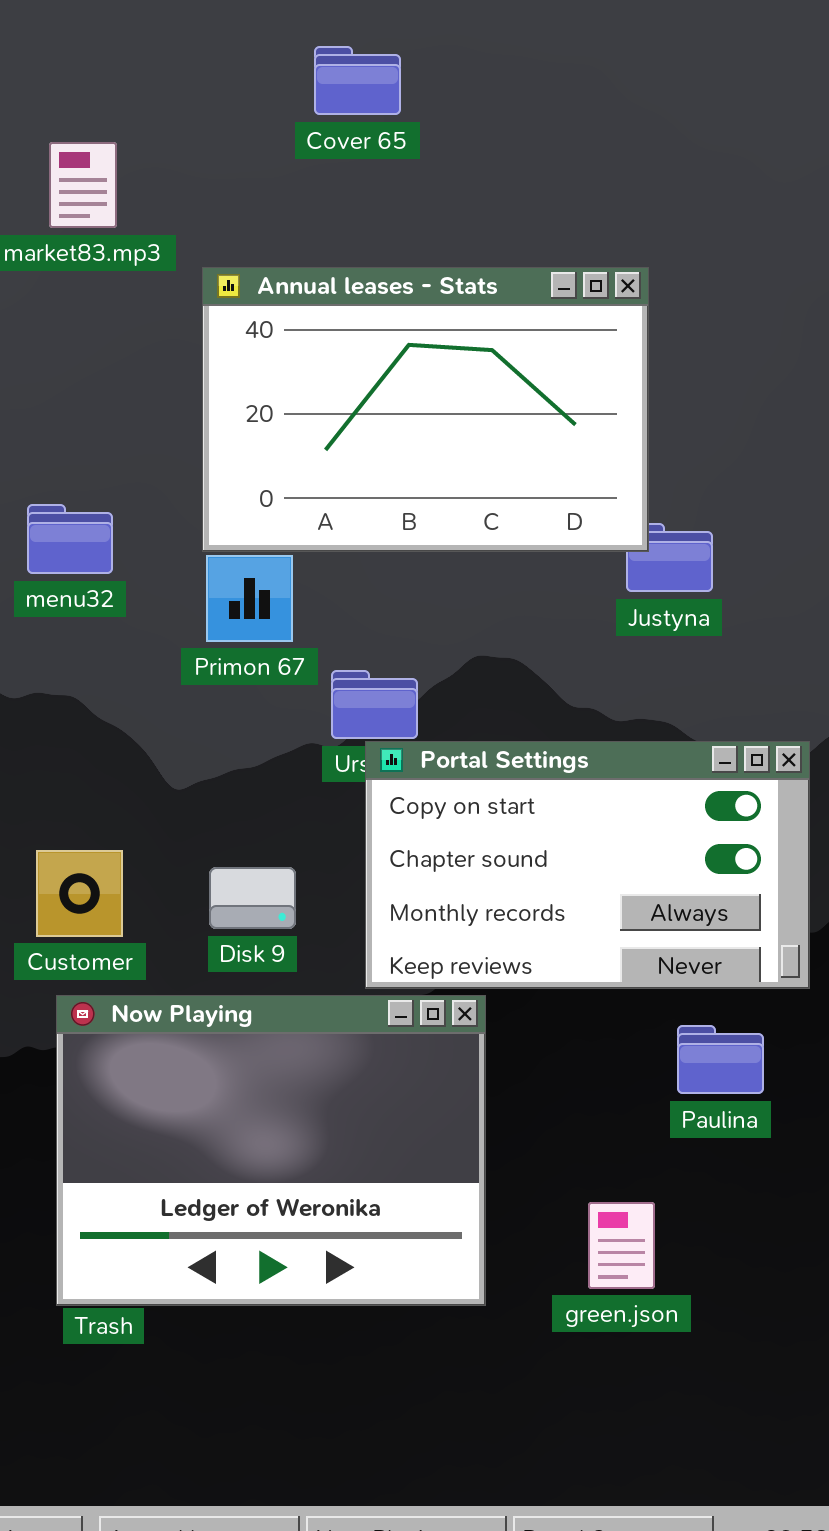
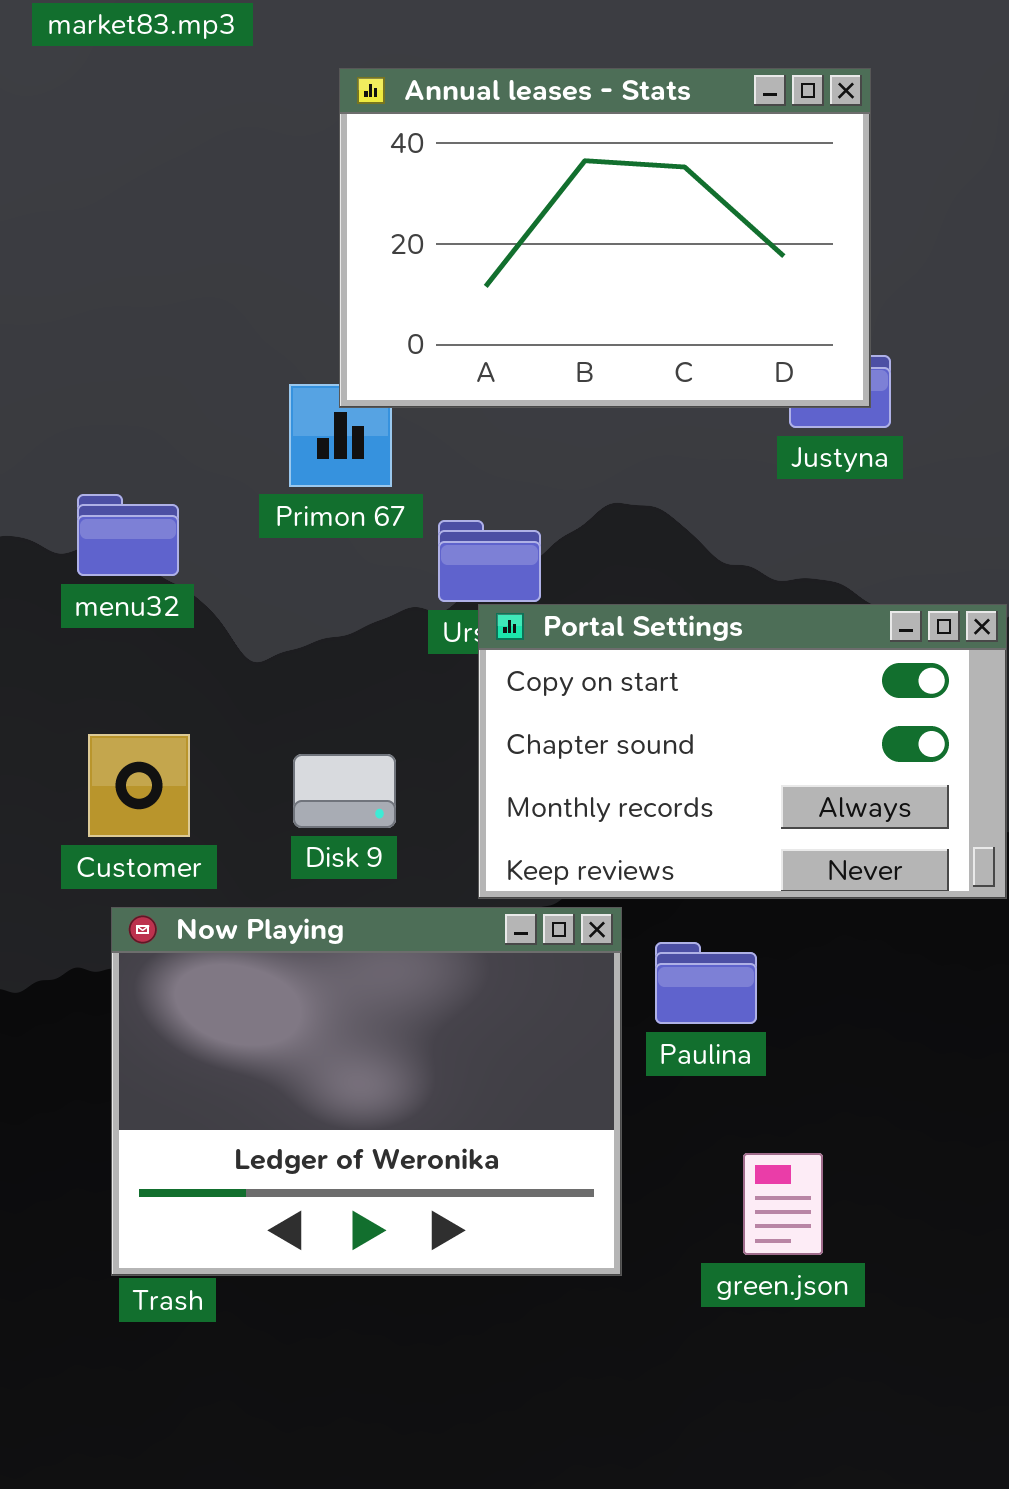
Annual leases - Stats: [202,267,649,552] -> [339,68,871,408], moved
menu32: [27,504,113,574] -> [77,494,179,576], moved
Paulina: [677,1025,764,1094] -> [655,942,757,1024], moved

